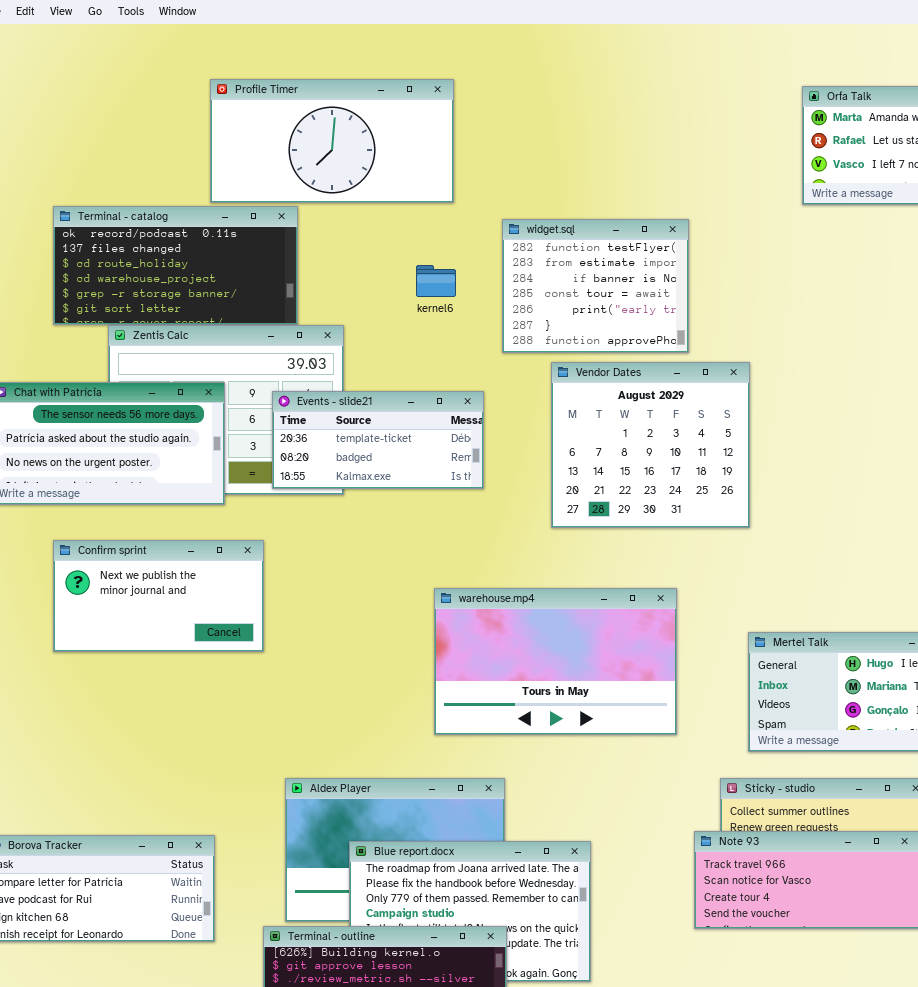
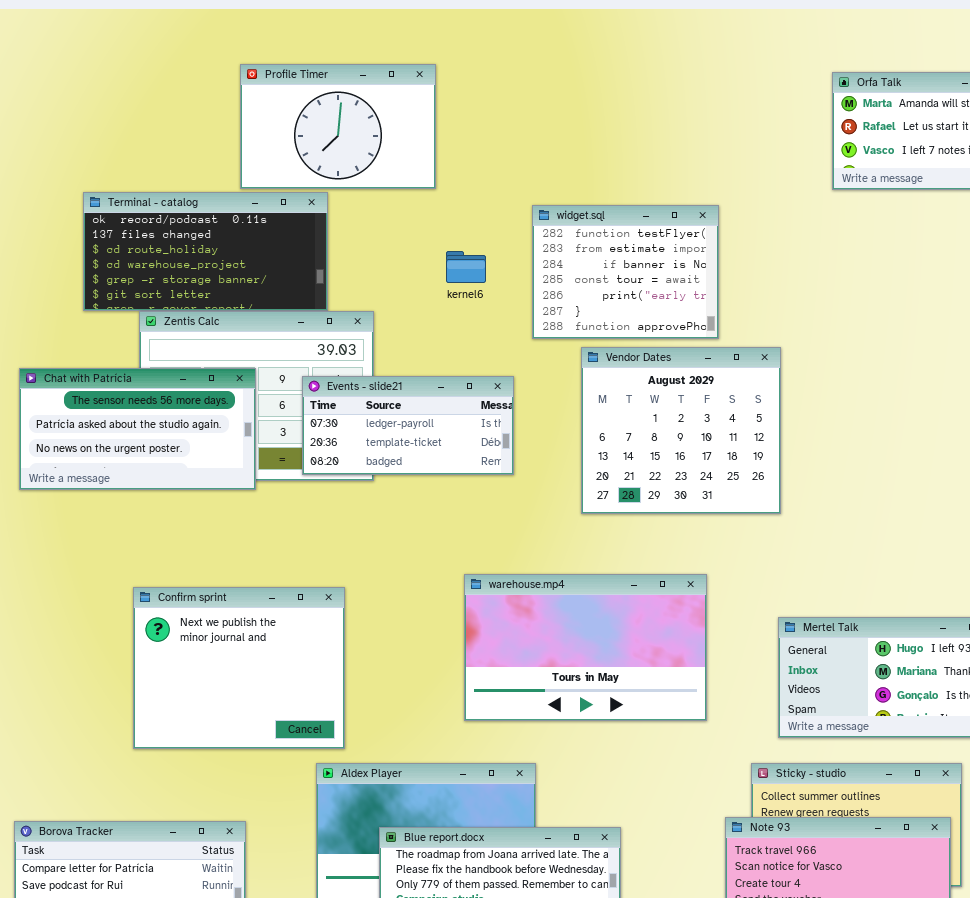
Profile Timer: [210,79,454,203] -> [240,64,436,189], resized
Events - slide21: [272,391,484,489] -> [302,376,514,475], scrolled up 1 row
Confirm sprint: [53,540,264,652] -> [133,587,345,749], moved, resized

